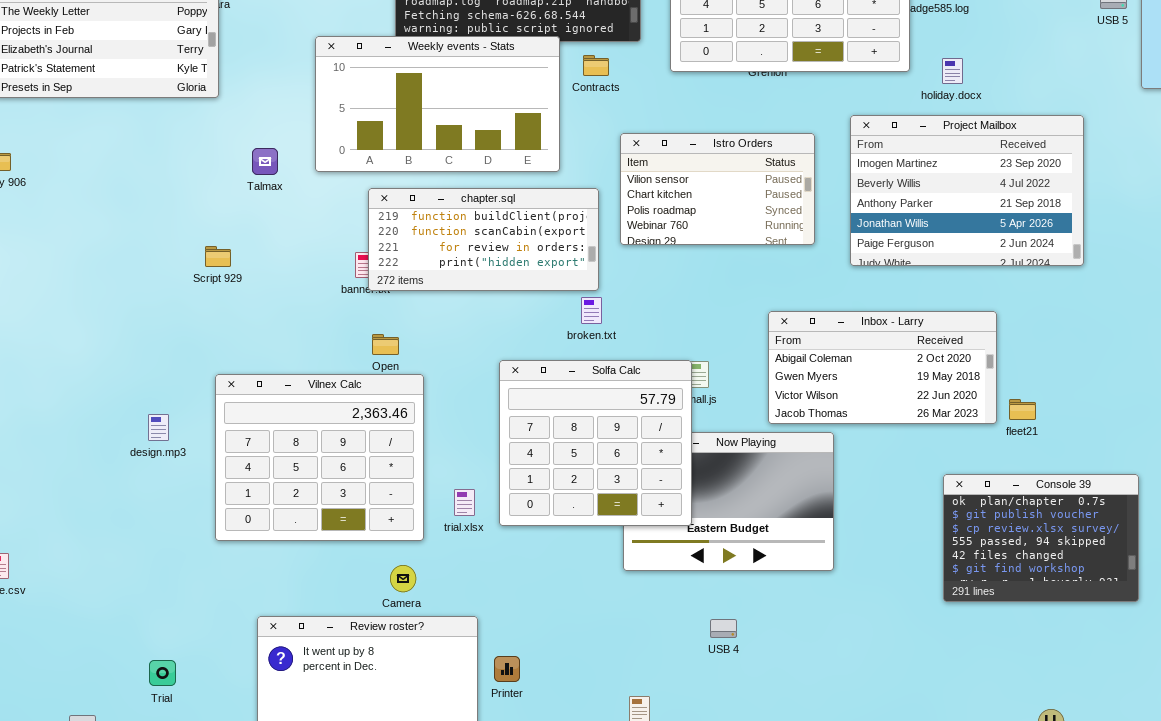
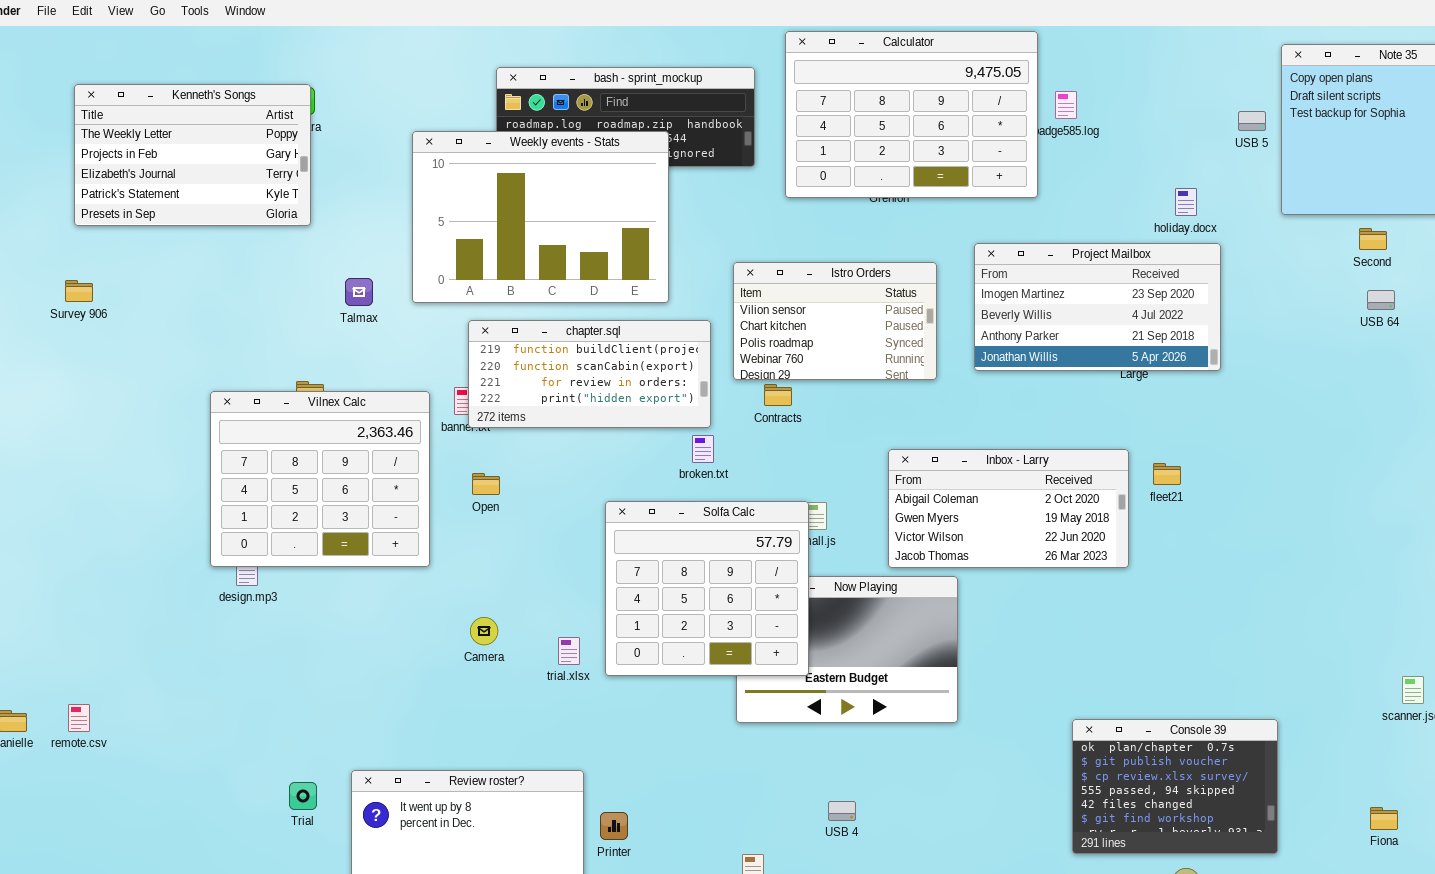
Weekly events - Stats: [315,36,560,172] -> [412,131,669,303], resized
Contracts: [583,55,609,76] -> [764,384,792,406], moved
holiday.docx: [942,58,963,84] -> [1175,188,1197,216], moved
Project Mailbox: [850,115,1084,266] -> [974,243,1221,371], resized
Vilnex Calc: [215,374,424,541] -> [210,391,430,567], moved
fleet21: [1009,399,1036,420] -> [1153,463,1181,485], moved
Console 39: [943,474,1139,602] -> [1072,719,1278,854], moved
Camera: [390,565,416,592] -> [470,617,498,645], moved
USB 4: [710,619,737,638] -> [828,801,856,821], moved
Trial: [149,660,176,686] -> [289,782,317,810], moved

